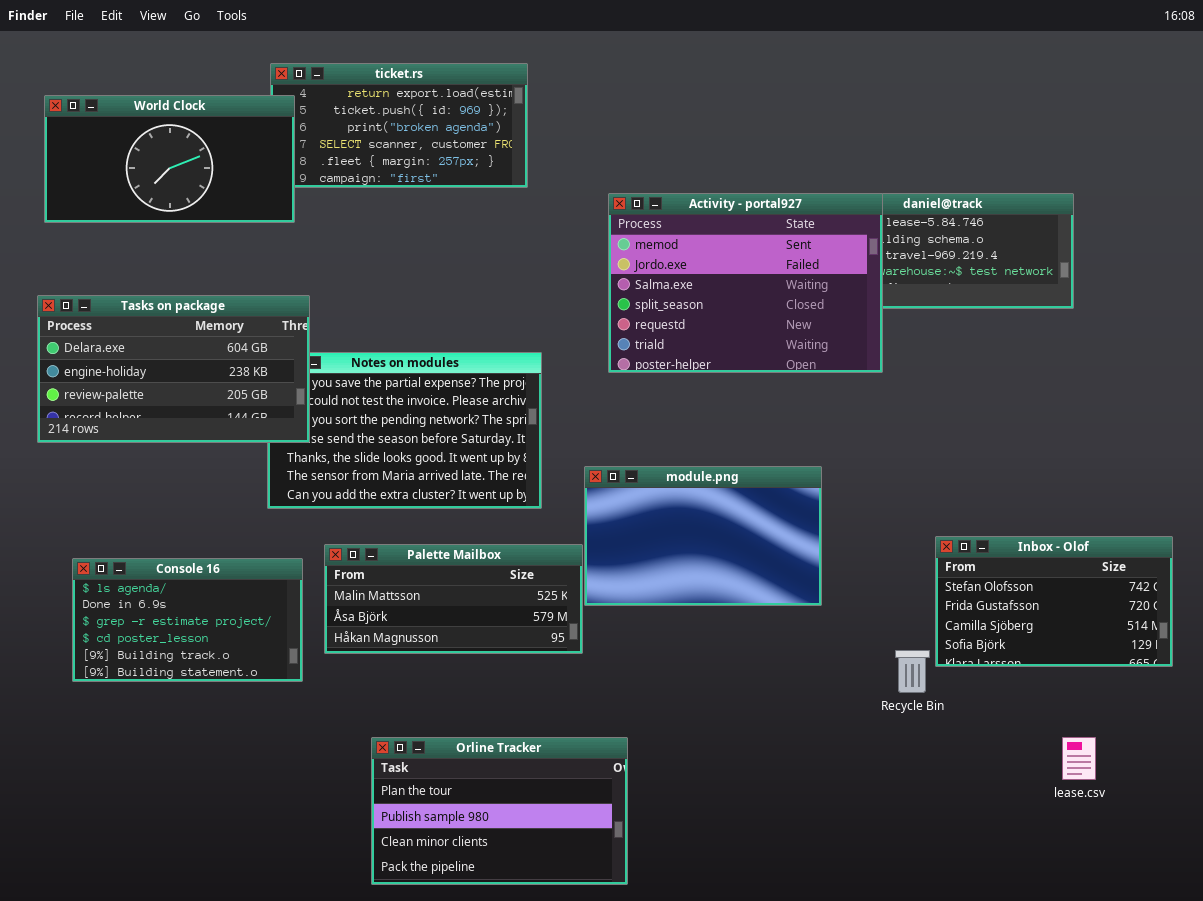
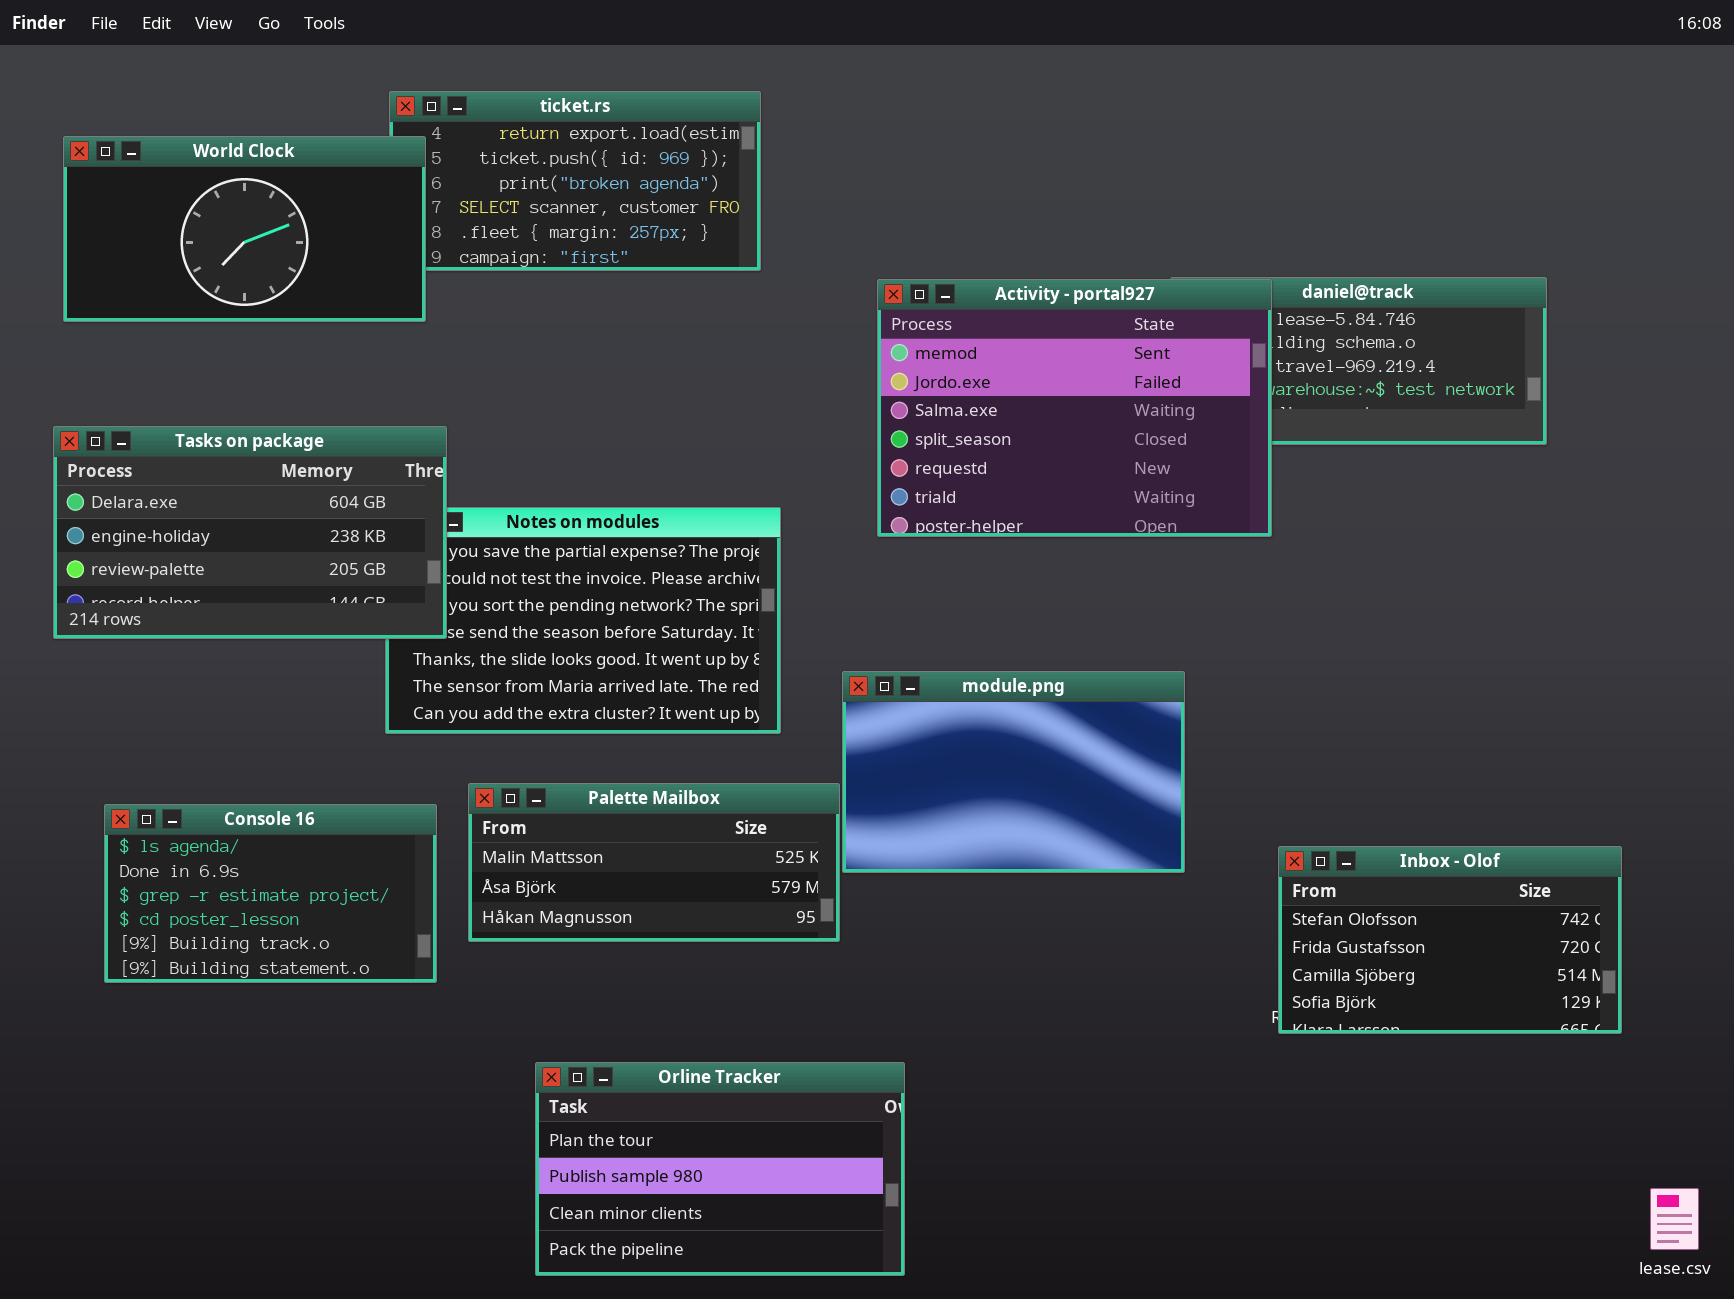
Inbox - Olof: [935,536,1173,667] -> [1278,846,1622,1034], moved
lease.csv: [1062,737,1096,780] -> [1650,1188,1699,1250], moved

